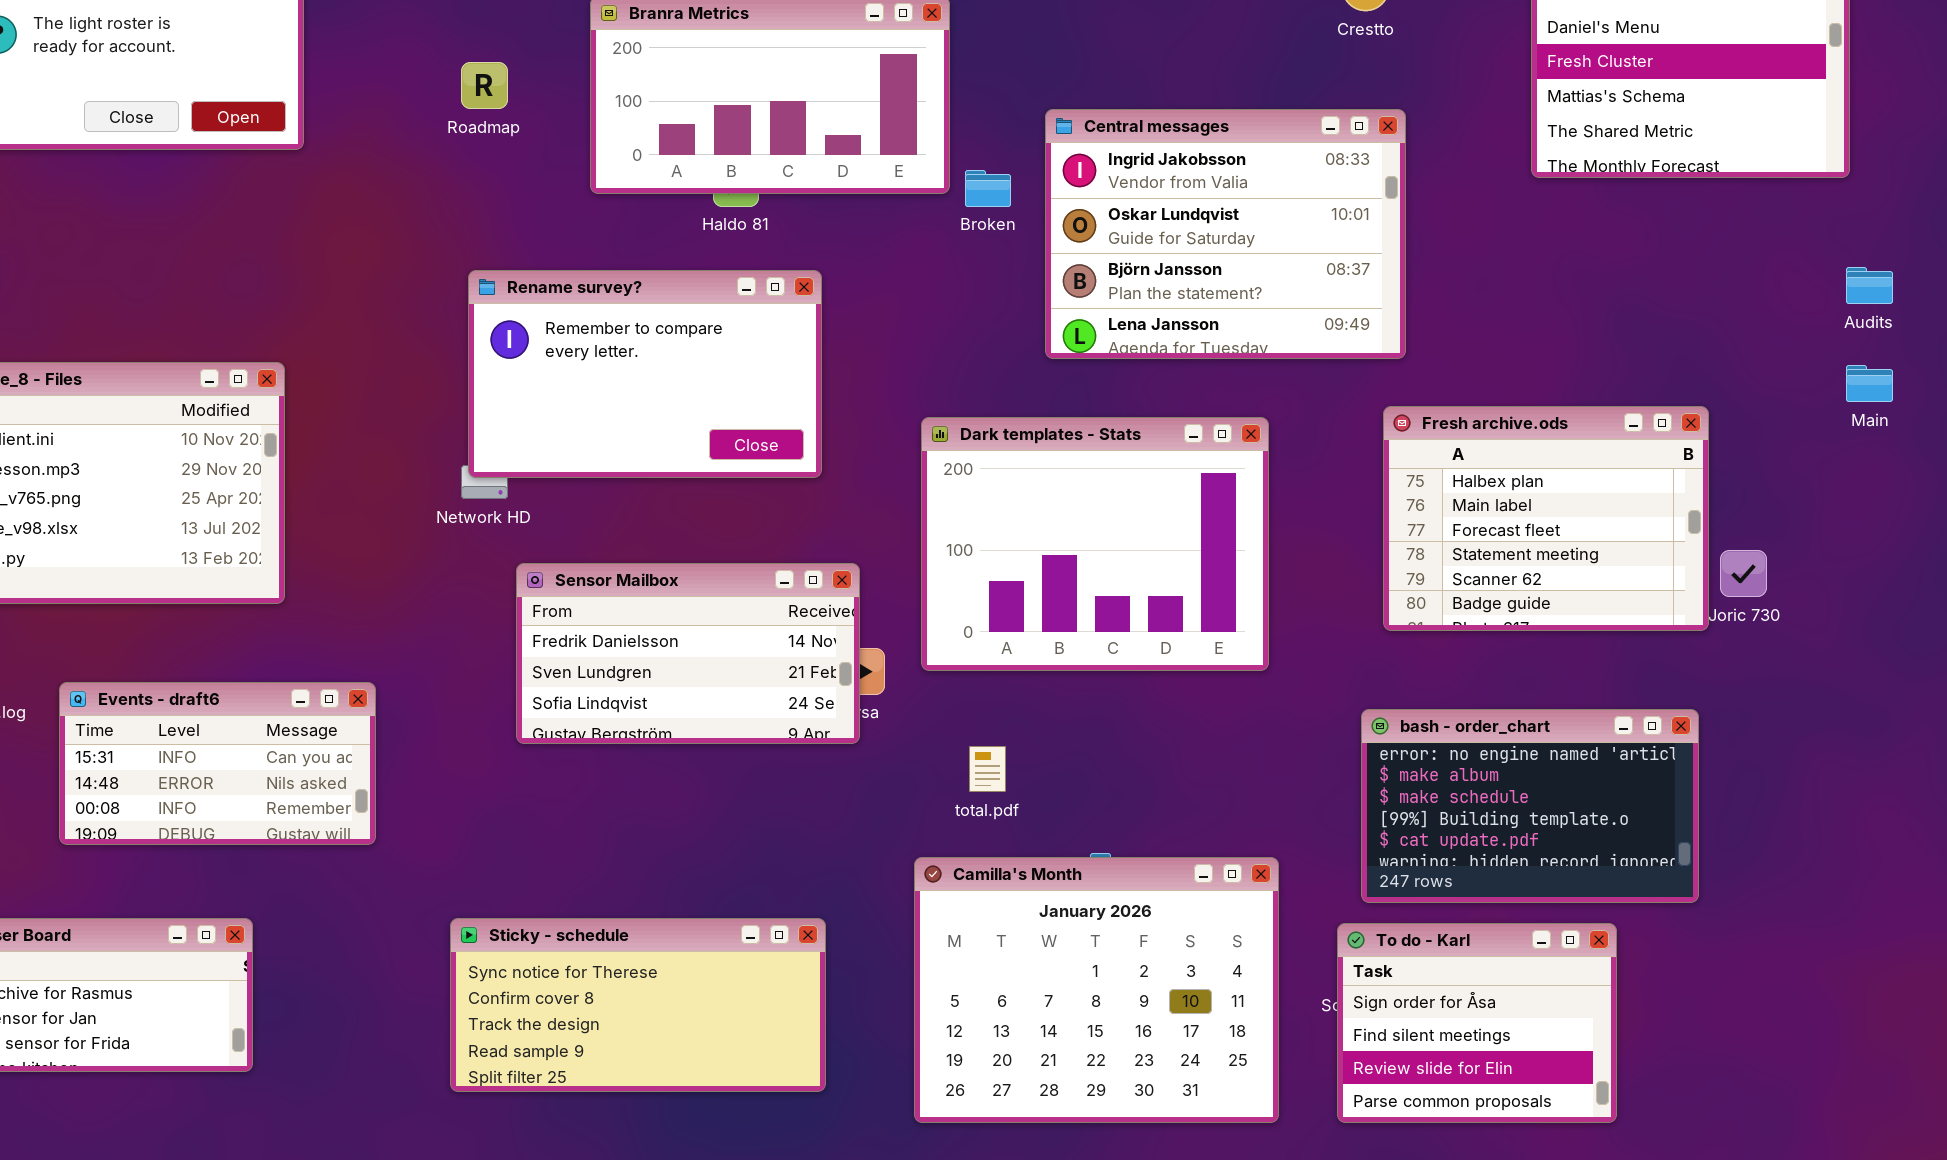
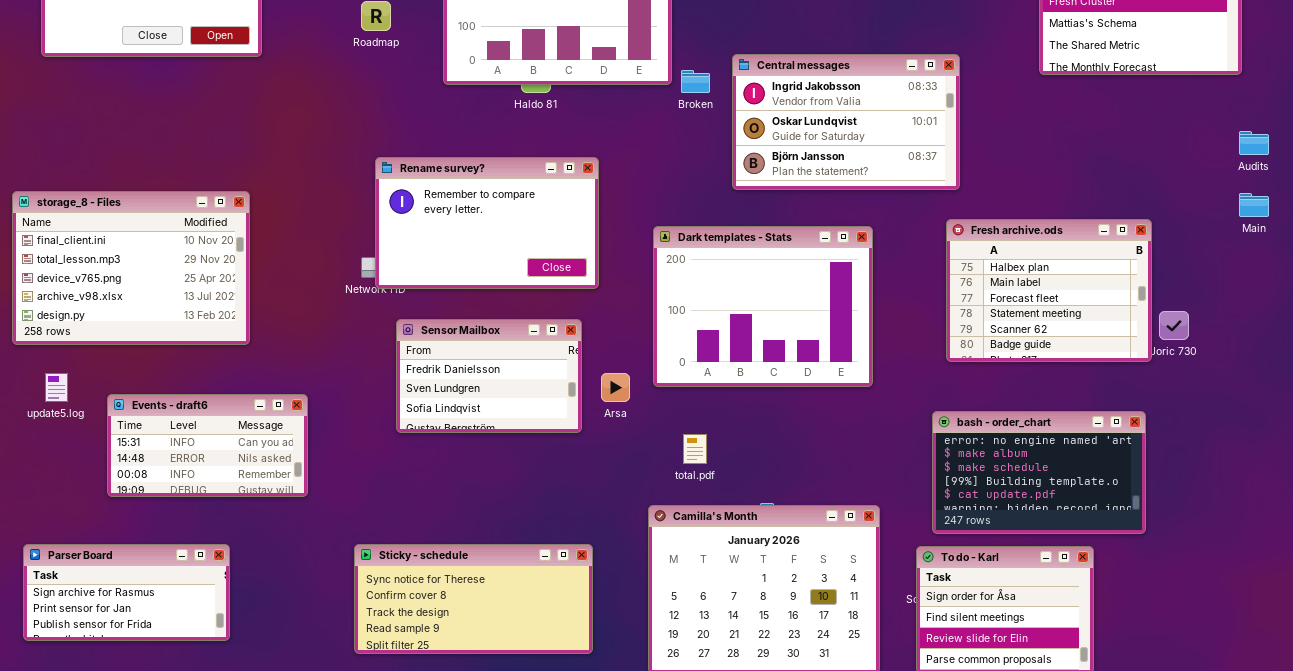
Central messages: [1045,109,1406,359] -> [732,54,960,190], resized
Rename survey?: [468,270,822,478] -> [375,157,599,289], moved
Sensor Mailbox: [516,563,860,744] -> [396,319,582,433], resized

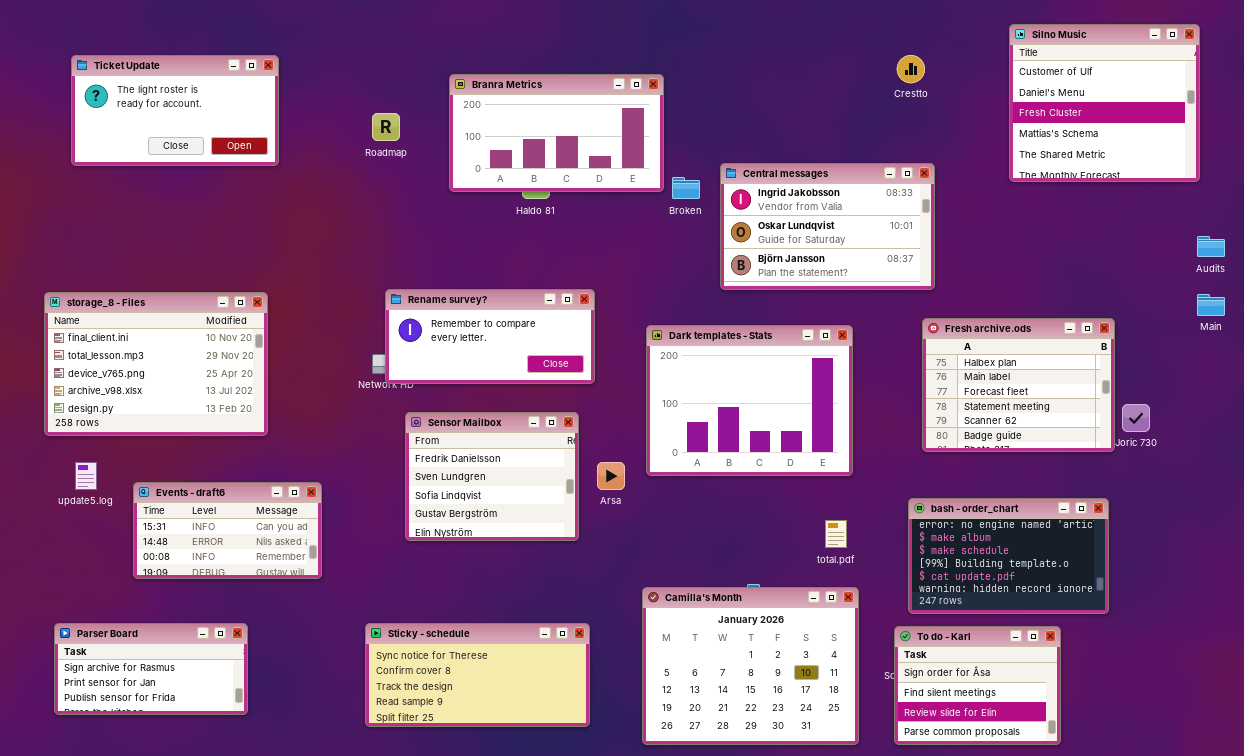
Rename survey?: [375,157,599,289] -> [385,289,595,384], resized
Sensor Mailbox: [396,319,582,433] -> [405,412,579,541], resized
total.pdf: [683,434,707,464] -> [825,520,847,548], moved

